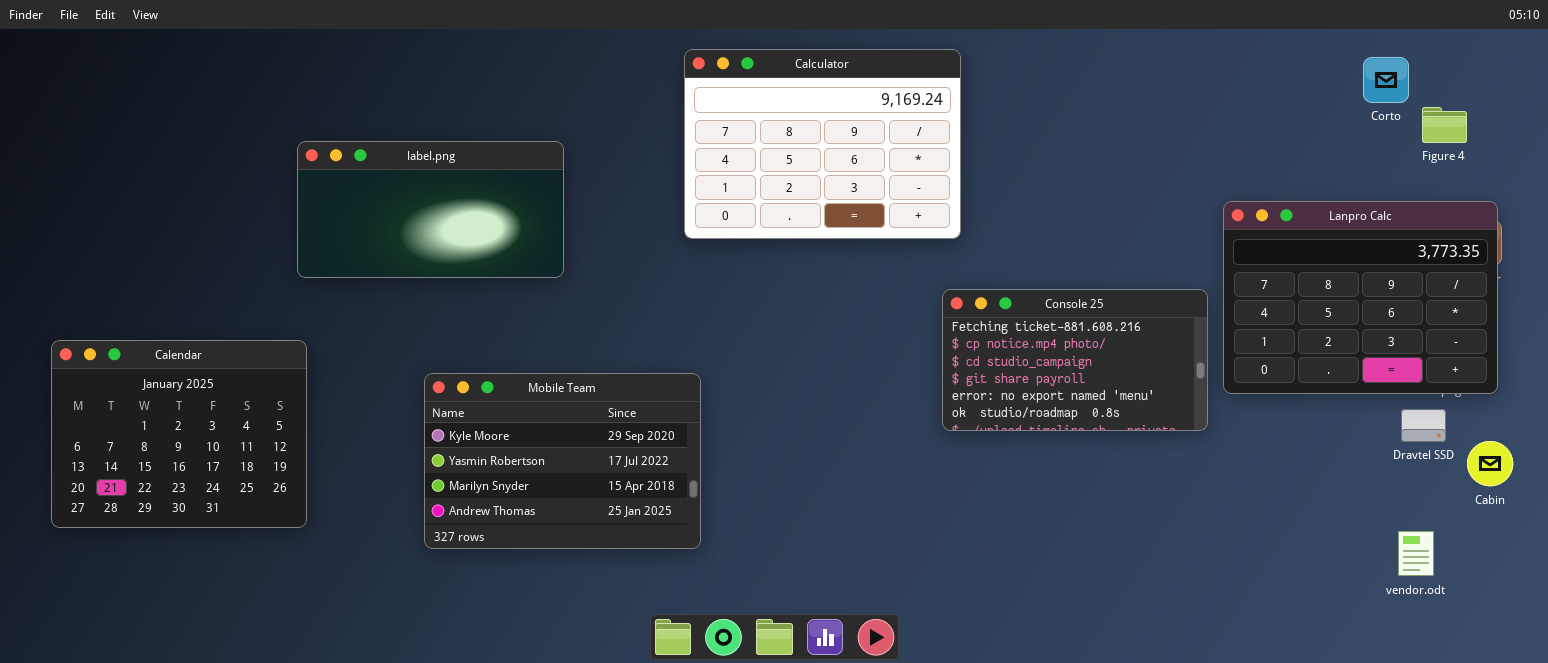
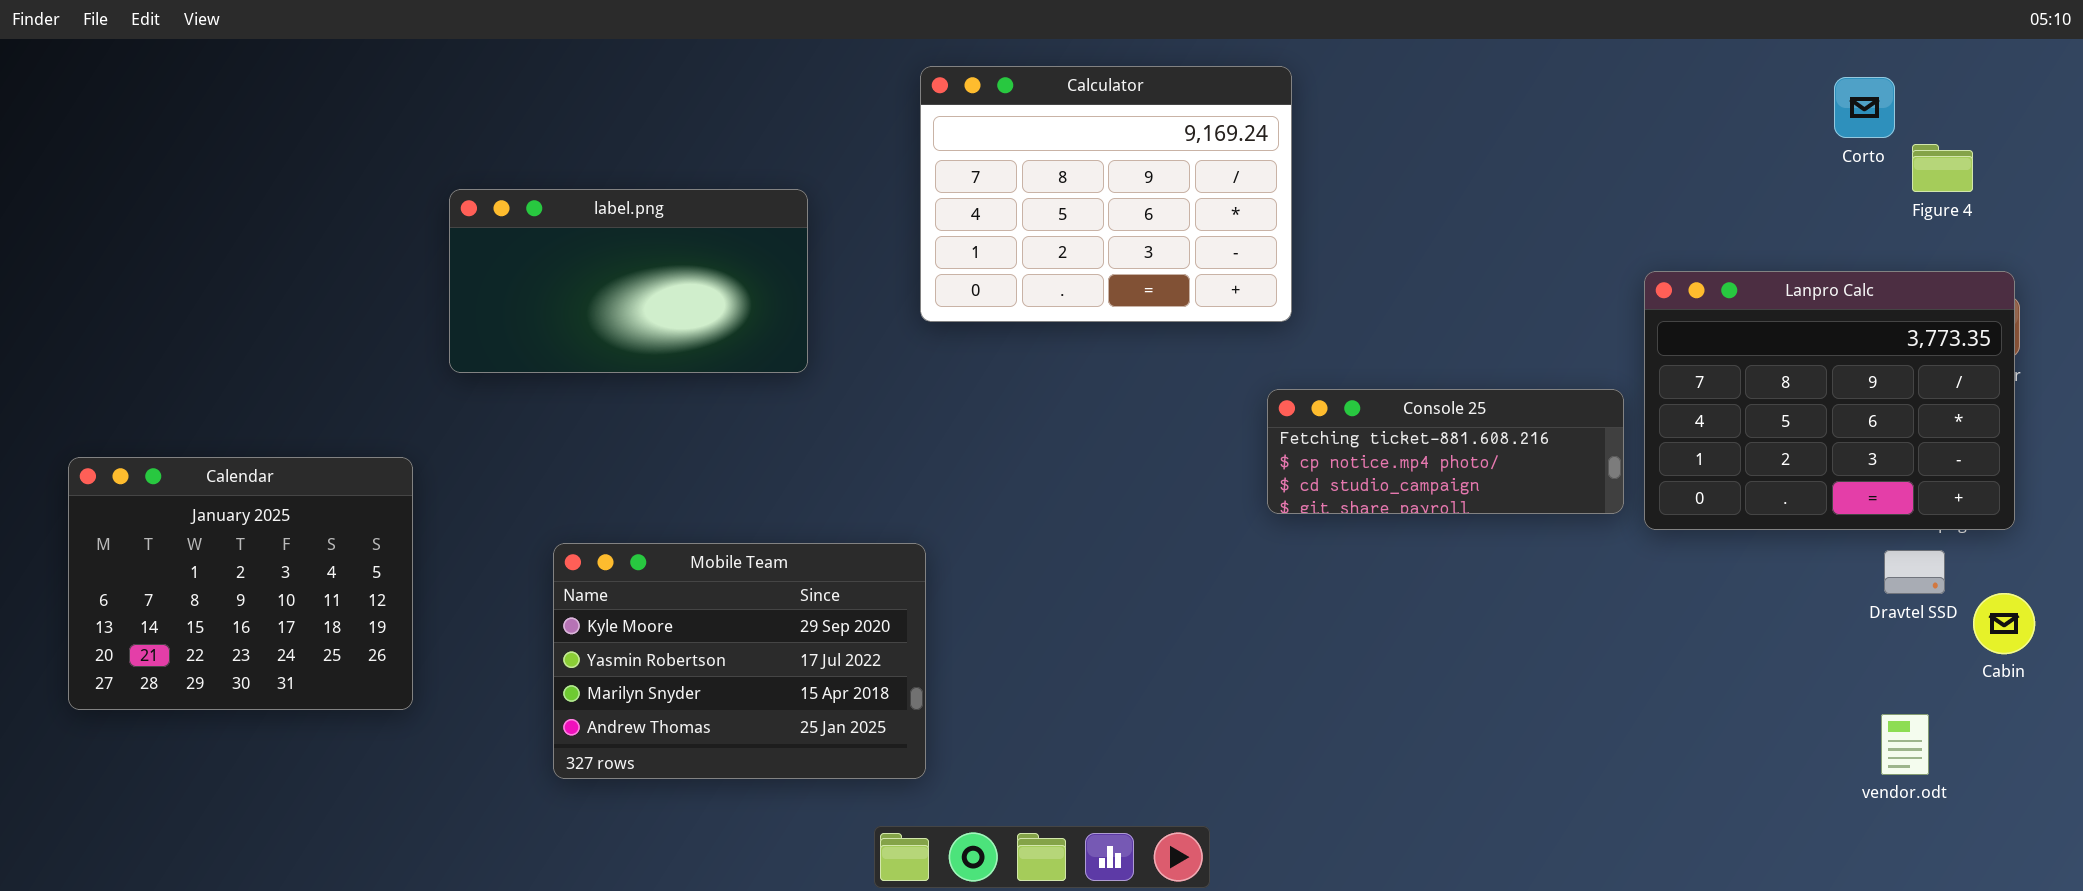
label.png: [297,141,564,278] -> [449,189,808,373], moved
Console 25: [942,289,1208,431] -> [1267,389,1624,514], resized
Mobile Team: [424,373,701,549] -> [553,543,926,779], moved

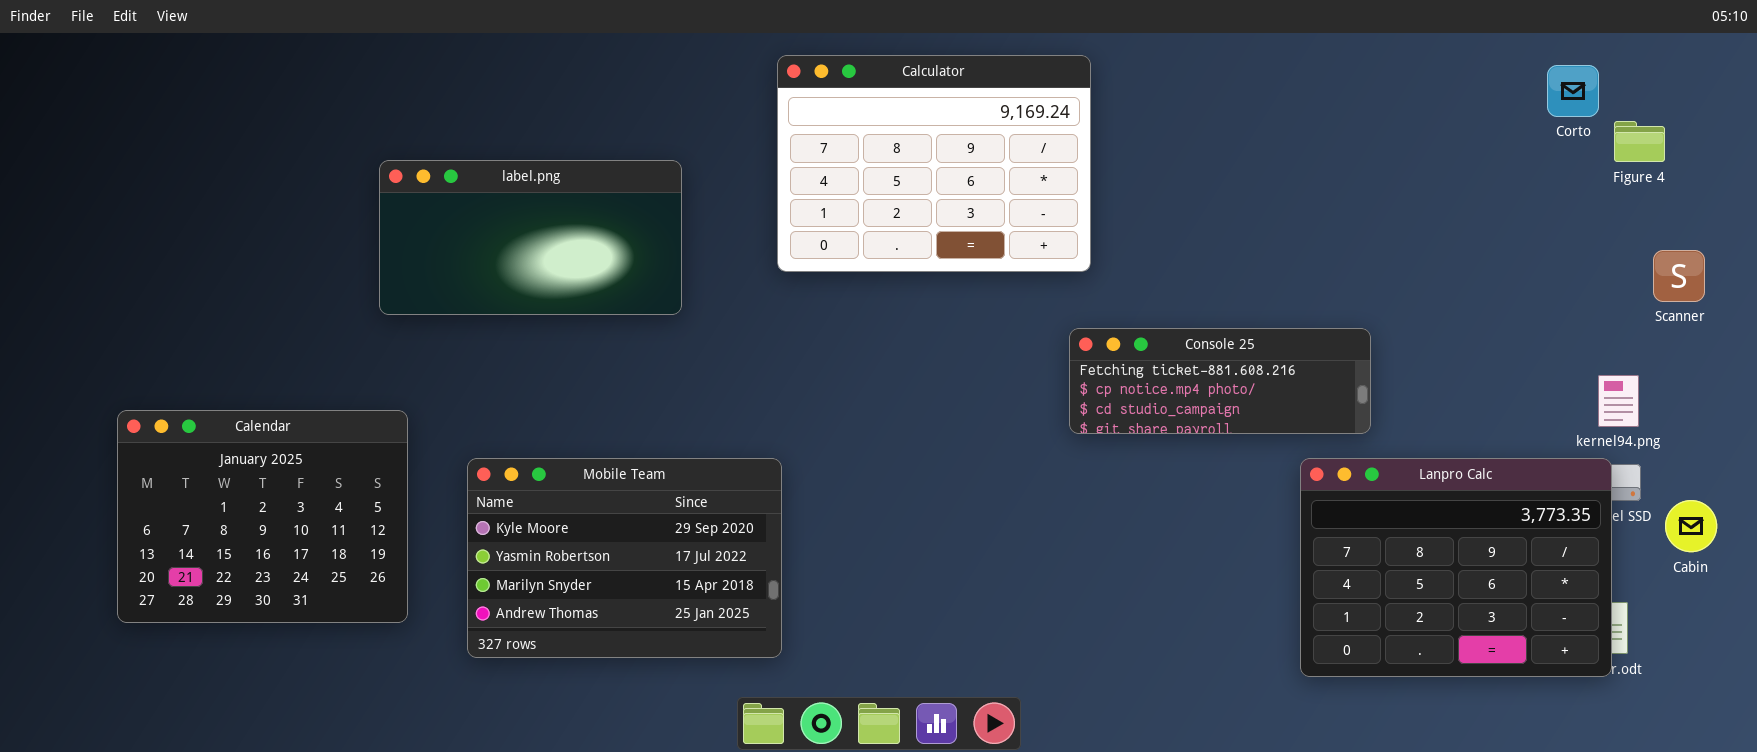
Lanpro Calc: [1644,271,2015,530] -> [1300,458,1612,677], moved
Calendar: [68,457,413,710] -> [117,410,408,623], moved

